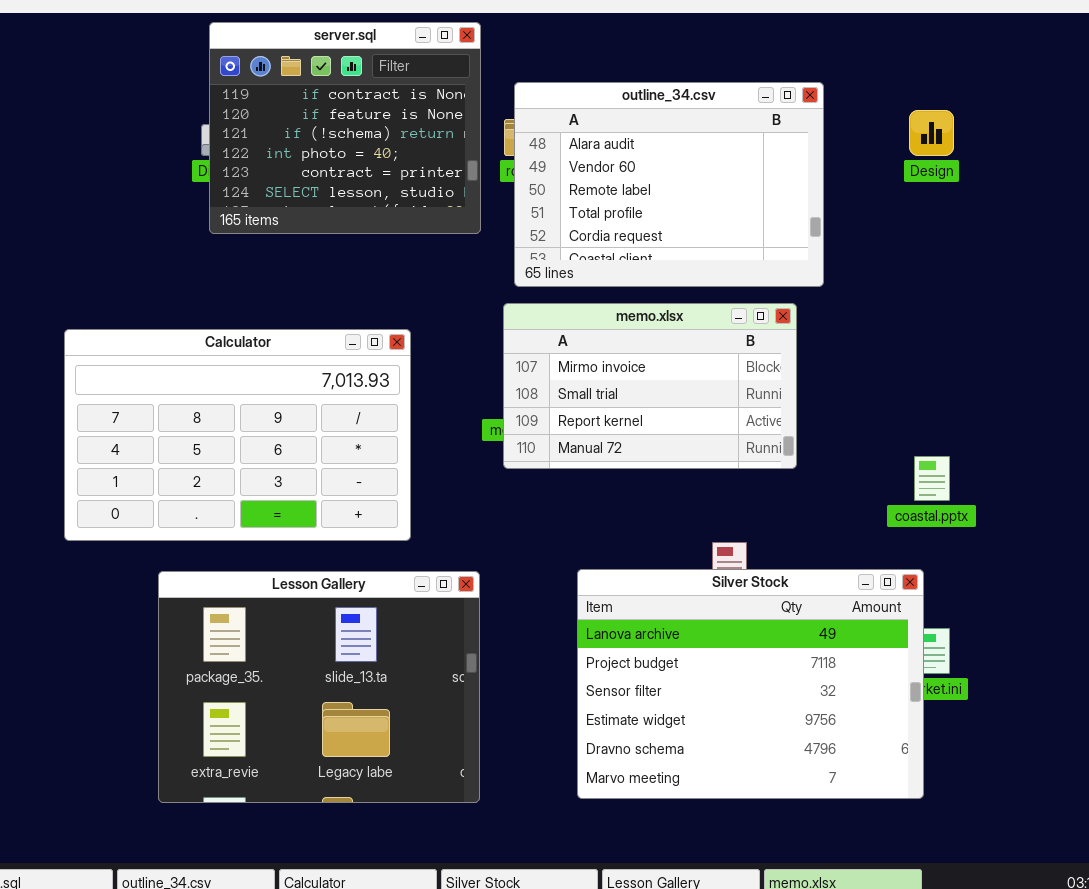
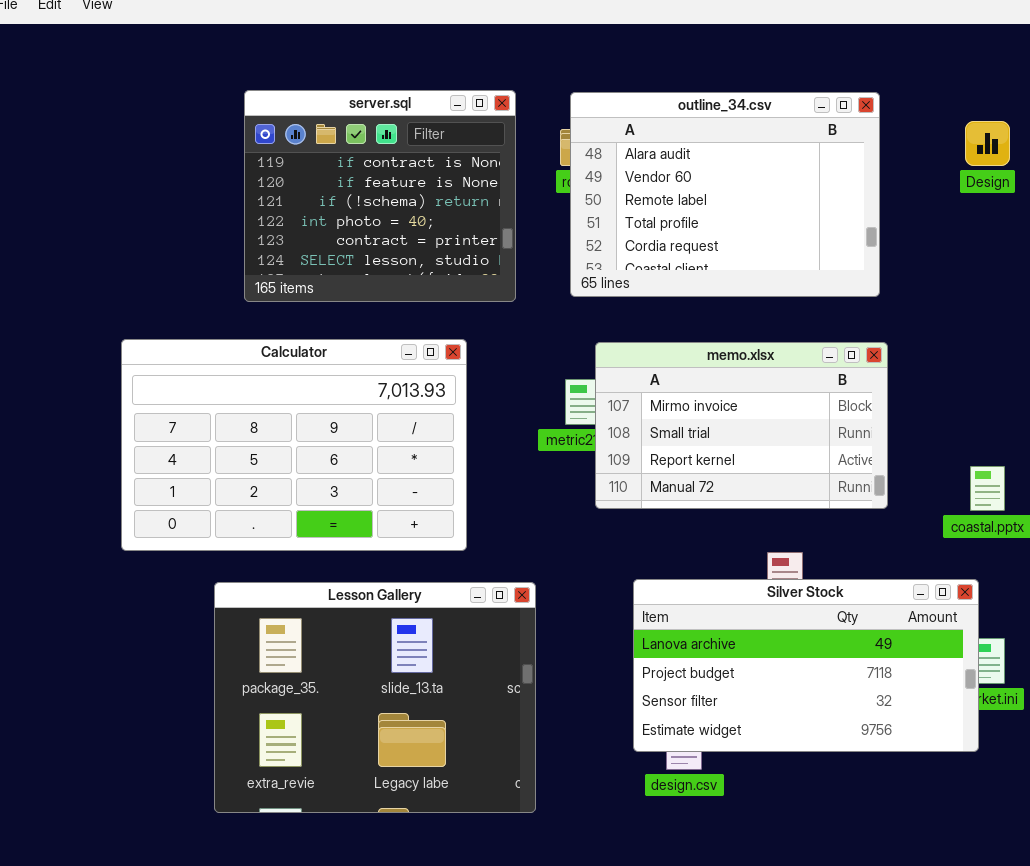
server.sql: [209,22,481,234] -> [244,90,516,302], moved
memo.xlsx: [503,303,797,469] -> [595,342,888,509], moved
Silver Stock: [577,569,924,799] -> [633,579,979,752], resized

